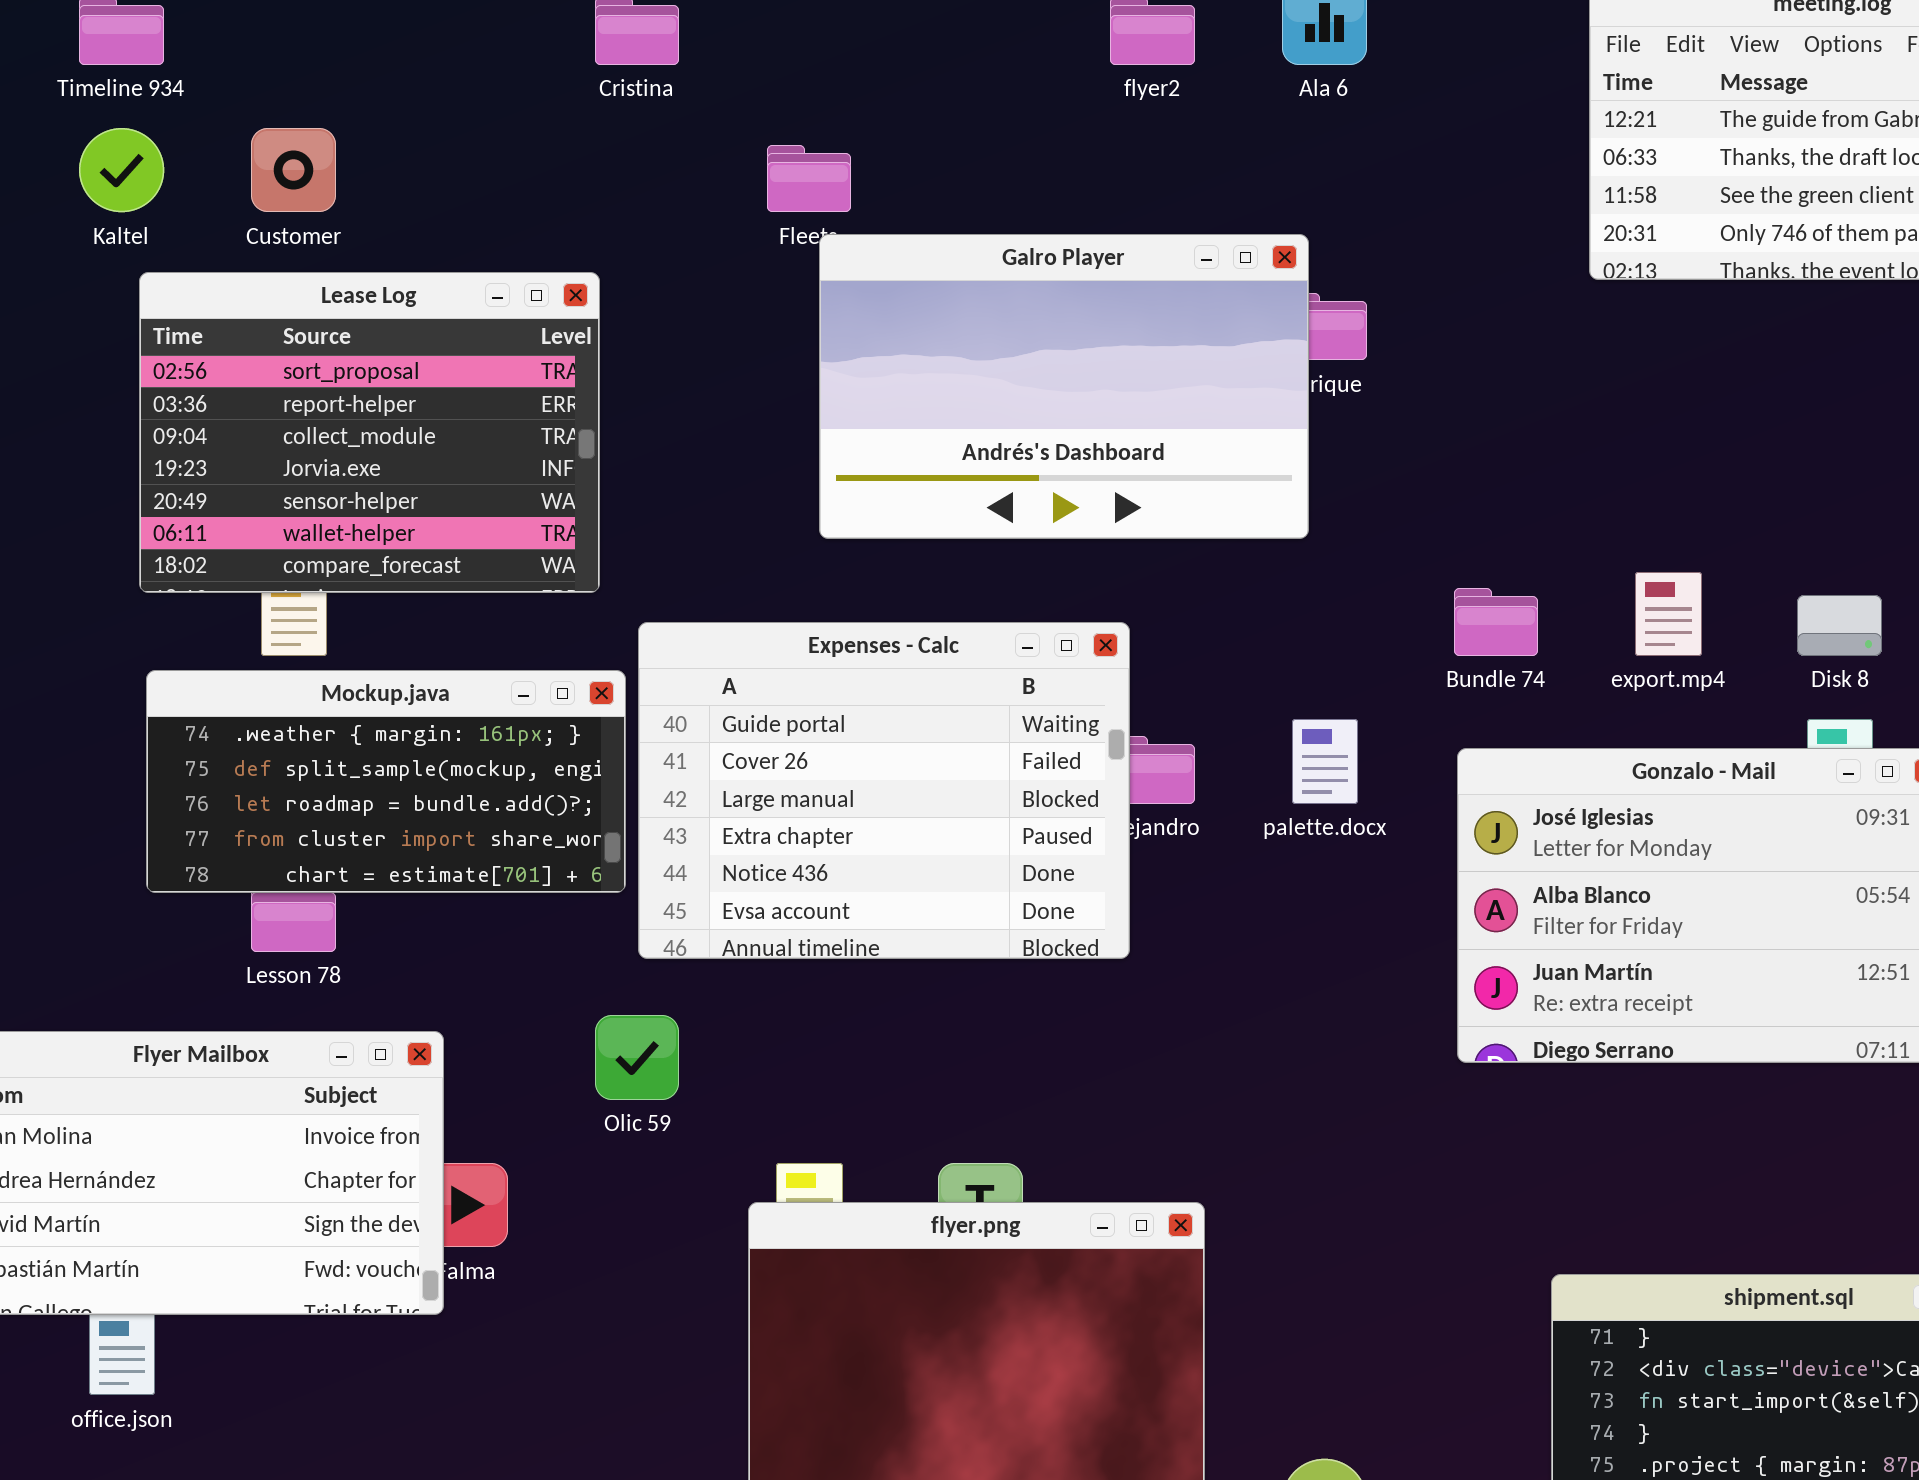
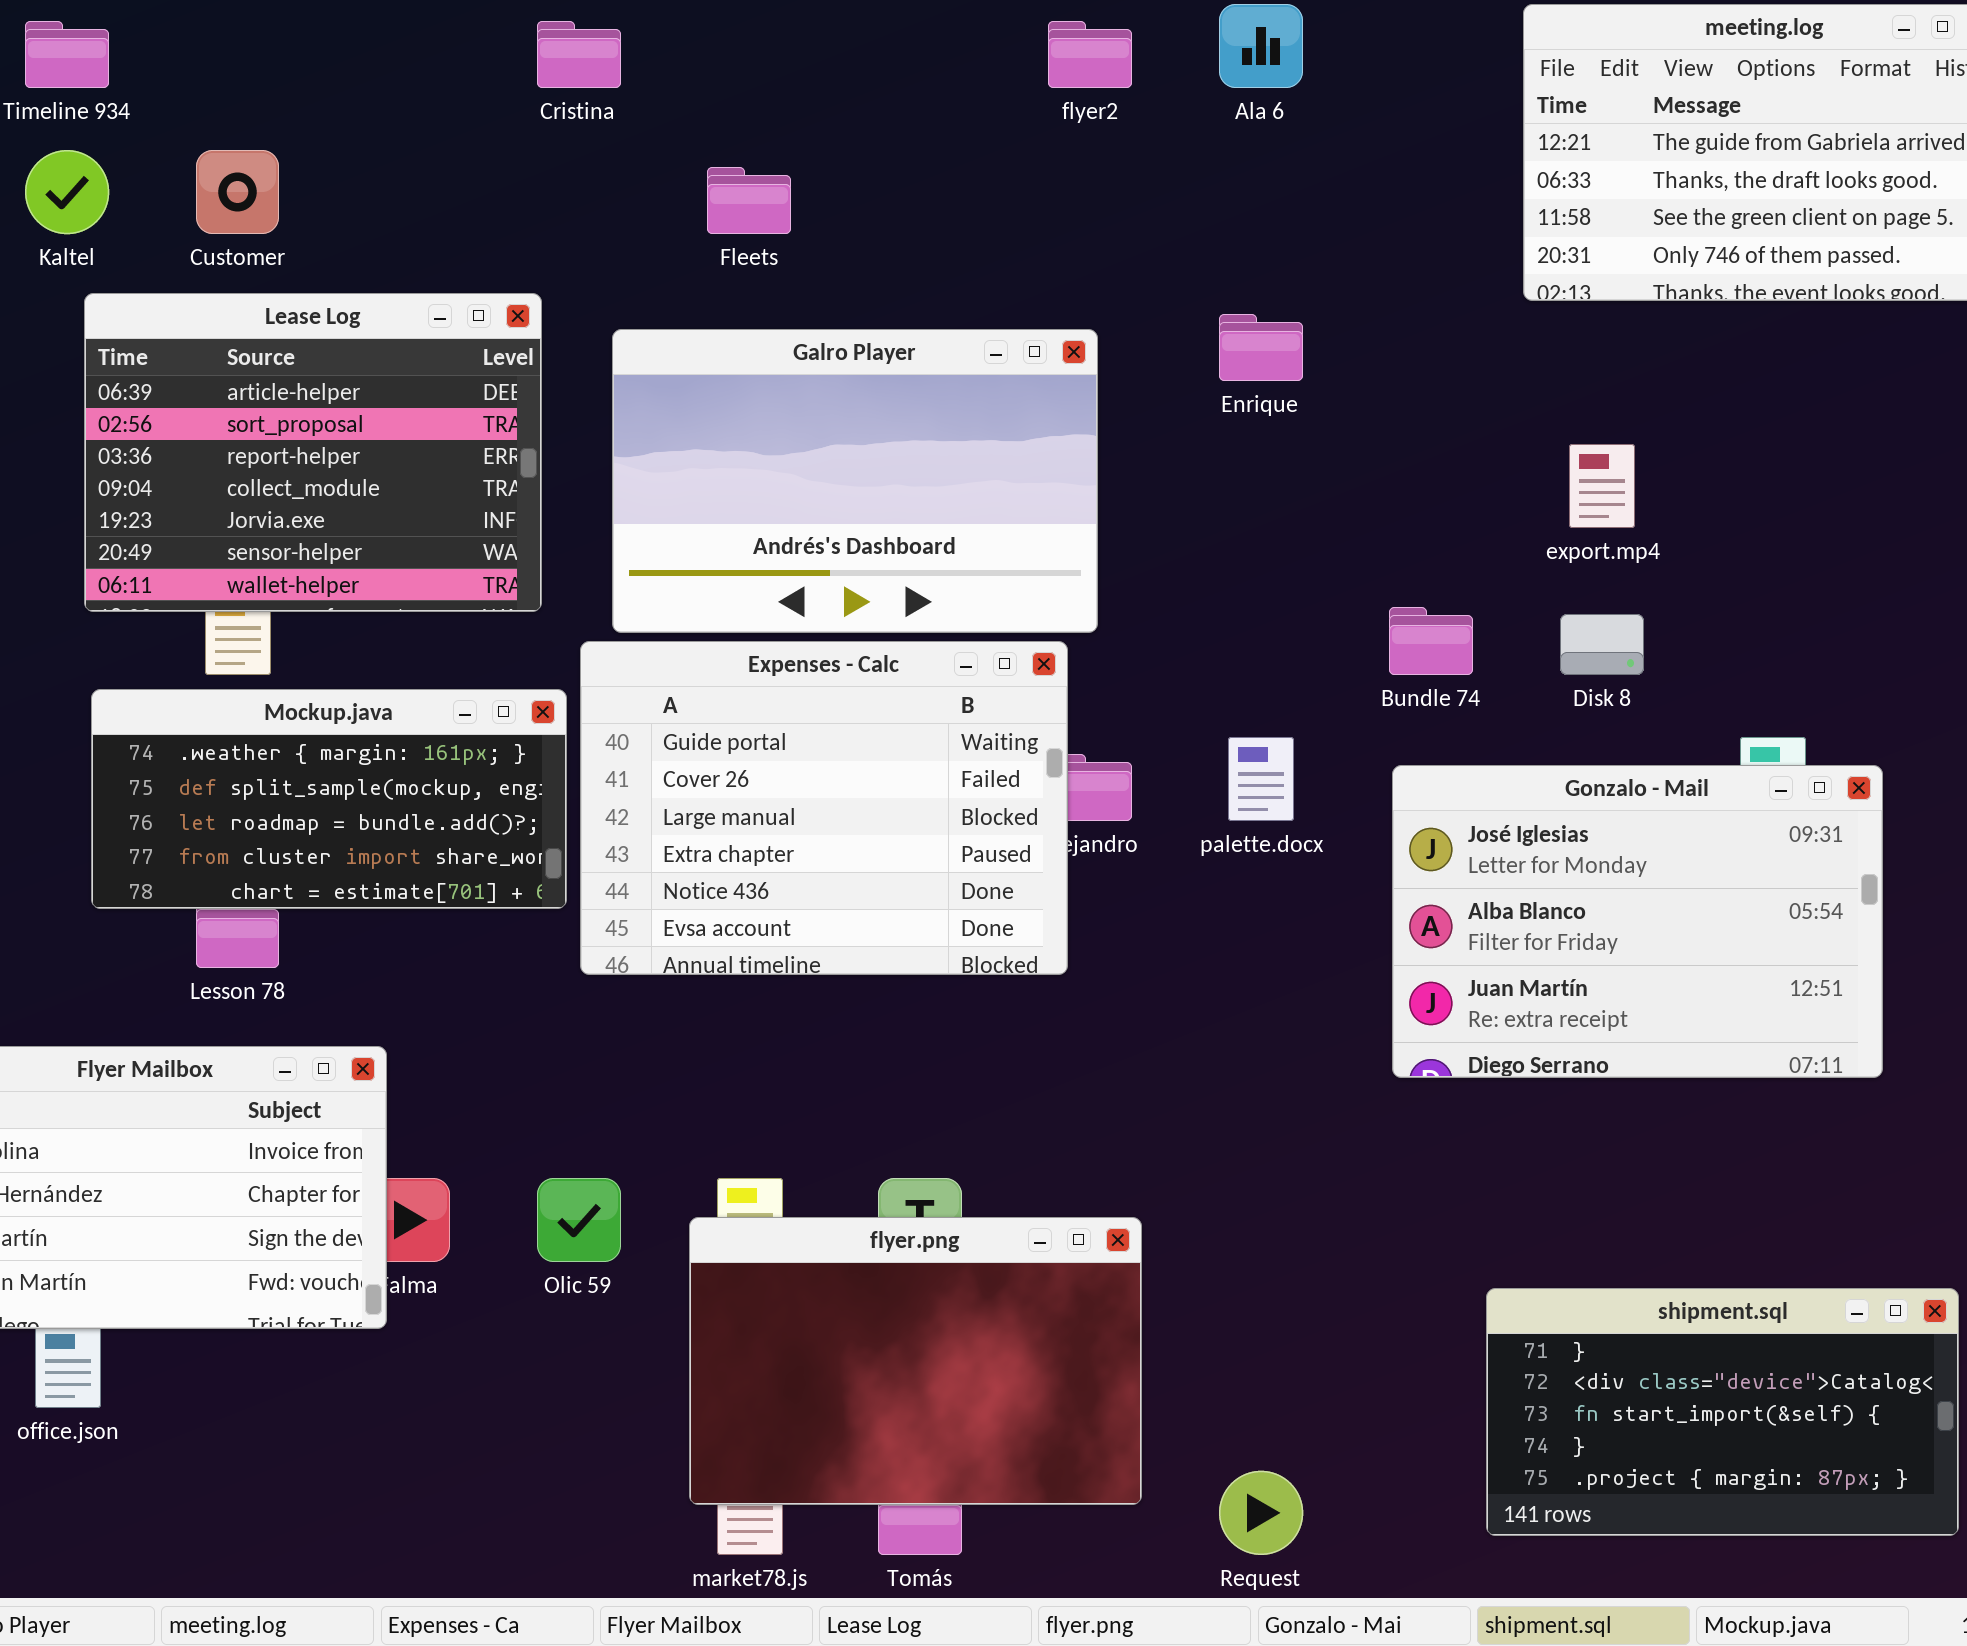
Galro Player: [819,234,1309,539] -> [612,329,1098,633], moved
Lease Log: [139,272,600,593] -> [84,293,542,612], scrolled up 1 row
export.mp4: [1635,572,1702,656] -> [1569,444,1635,528], moved
Disk 8: [1797,595,1882,656] -> [1560,614,1644,675], moved
Olic 59: [595,1015,679,1100] -> [537,1178,621,1262], moved

